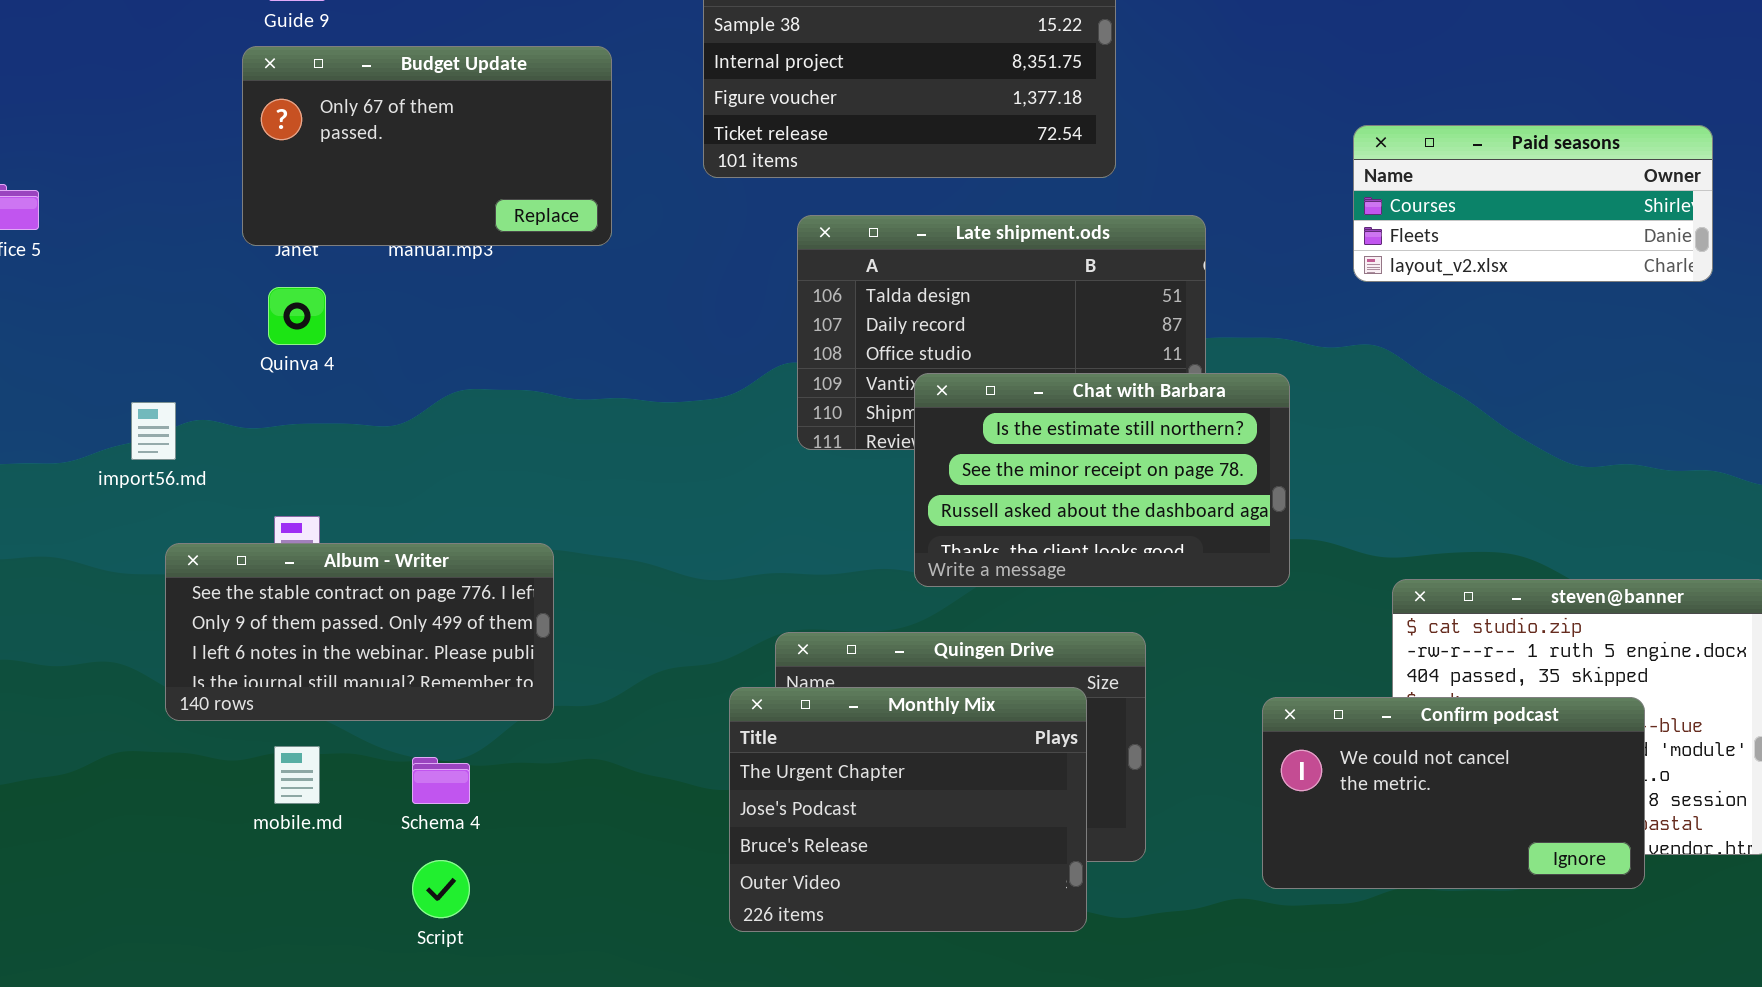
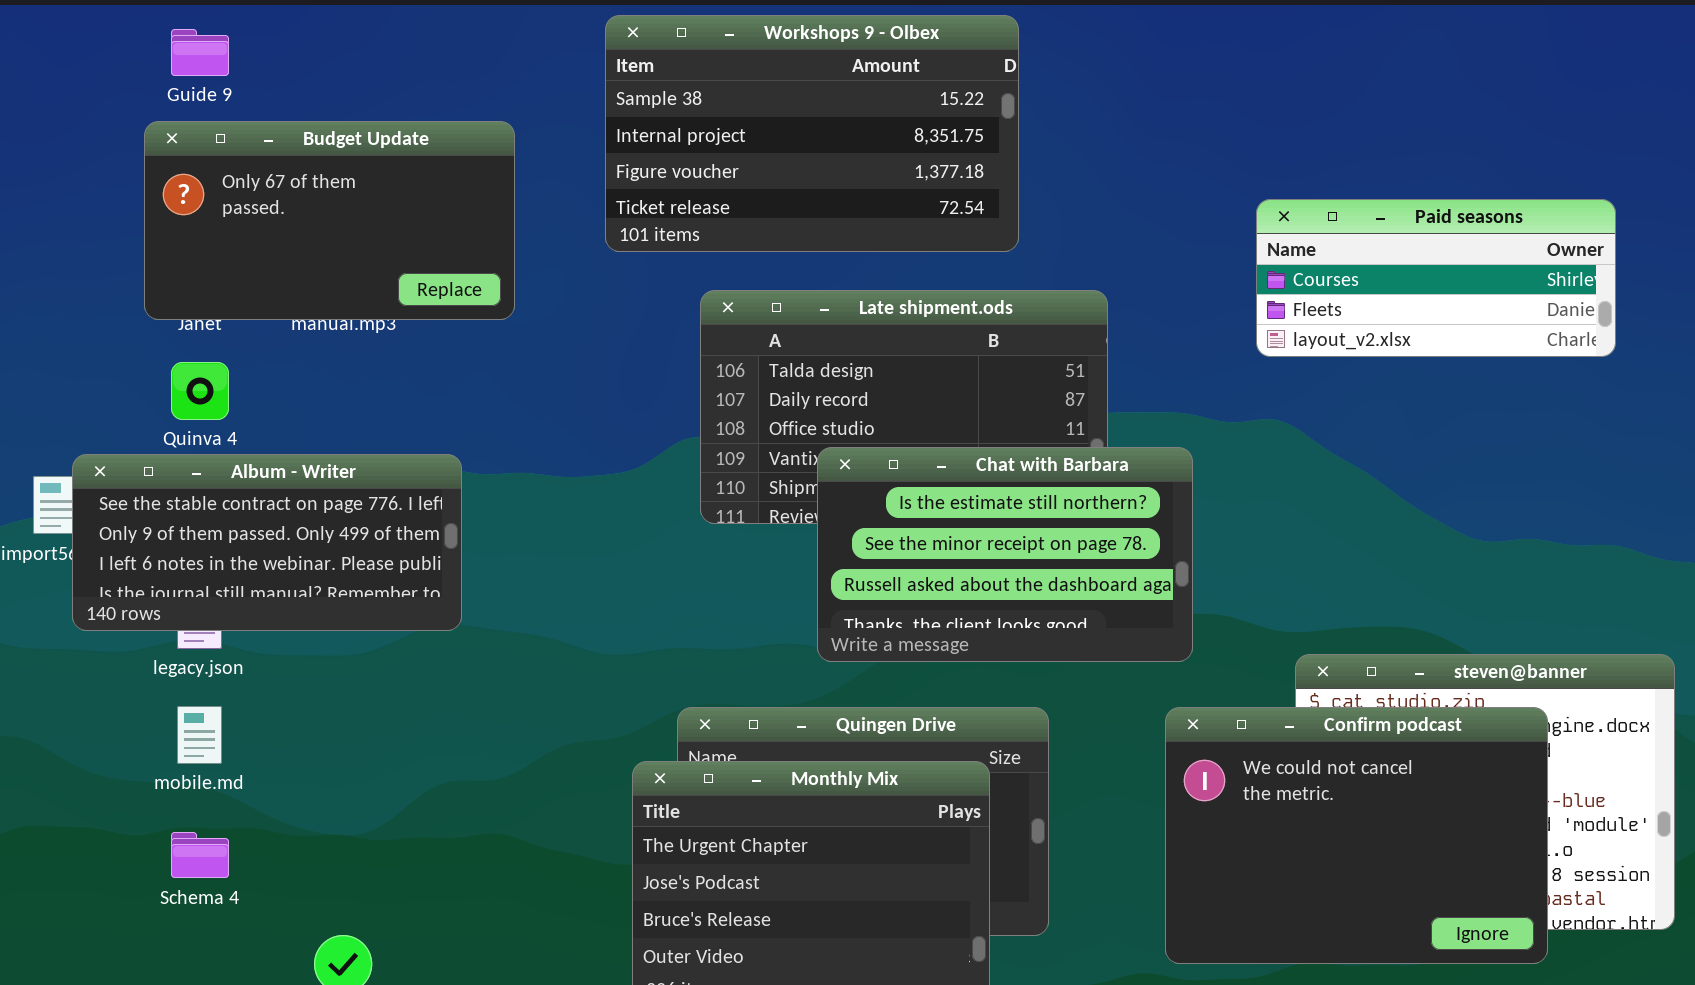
Album - Writer: [165,543,554,721] -> [72,454,462,631], moved
Confirm podcast: [1262,697,1645,889] -> [1165,707,1548,964], resized
mobile.md: [274,746,320,804] -> [177,706,222,764], moved
Schema 4: [412,757,470,804] -> [171,832,229,878], moved

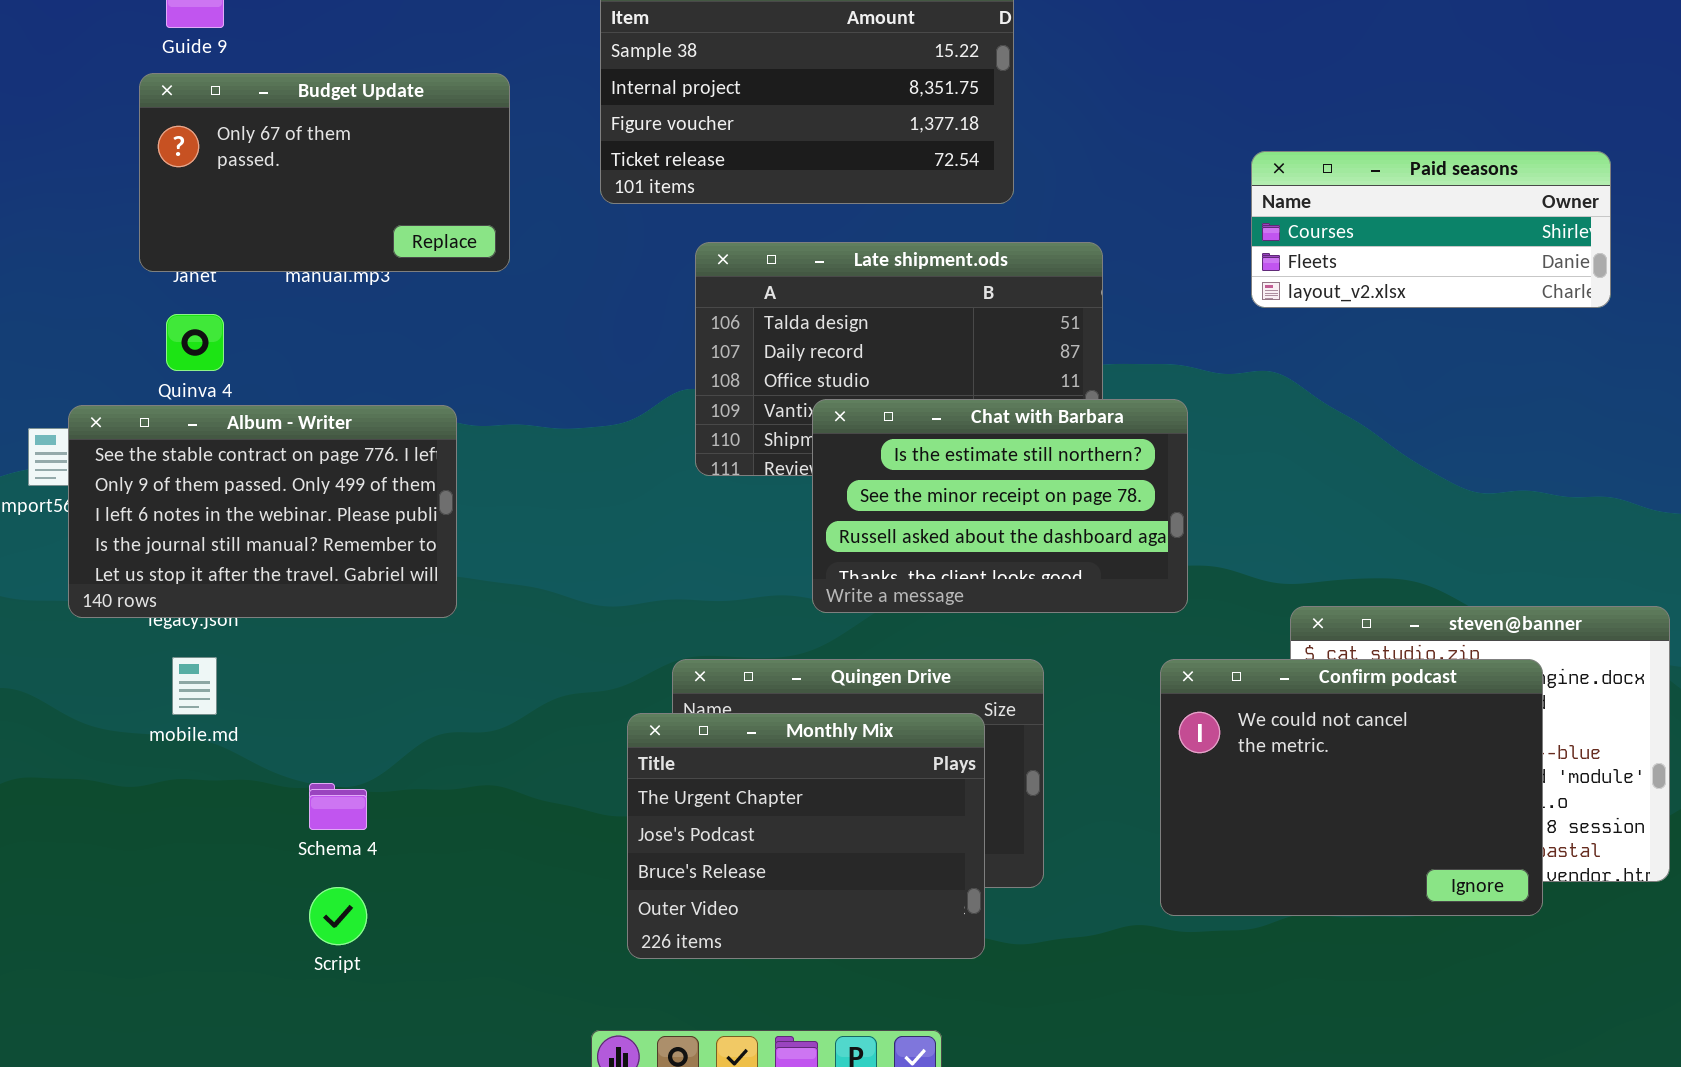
Album - Writer: [72,454,462,631] -> [68,405,457,618], resized
Schema 4: [171,832,229,878] -> [309,783,367,830], moved

